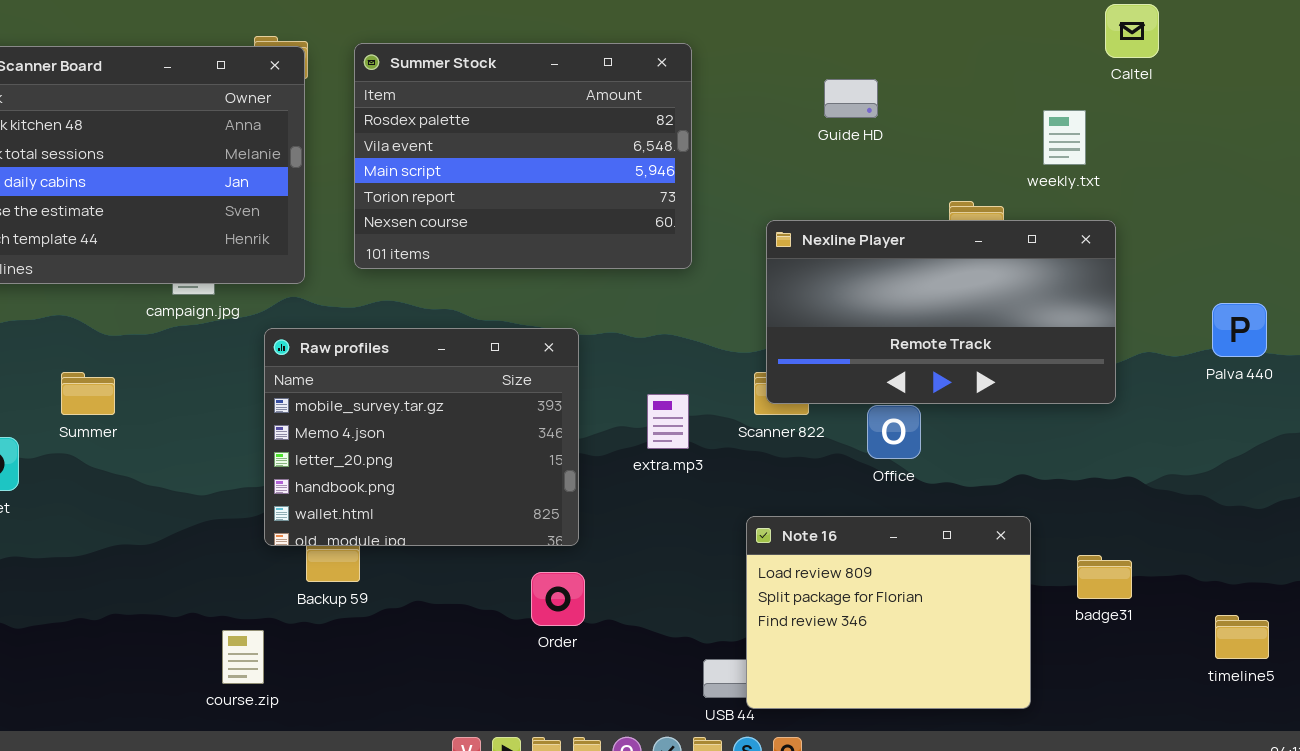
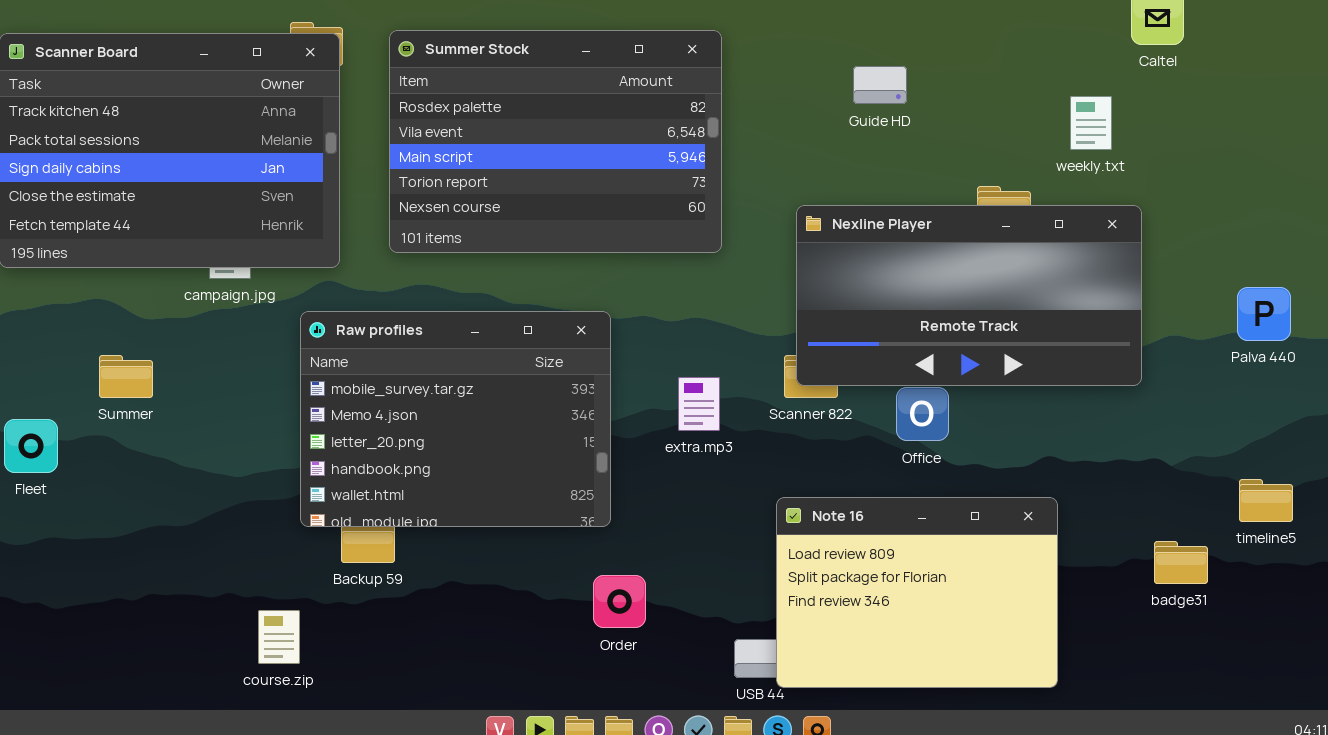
badge31: [1077,555,1132,599] -> [1154,541,1208,584], moved
Order: [531,572,585,626] -> [593,575,646,628], moved
timeline5: [1215,615,1269,659] -> [1239,479,1293,522], moved

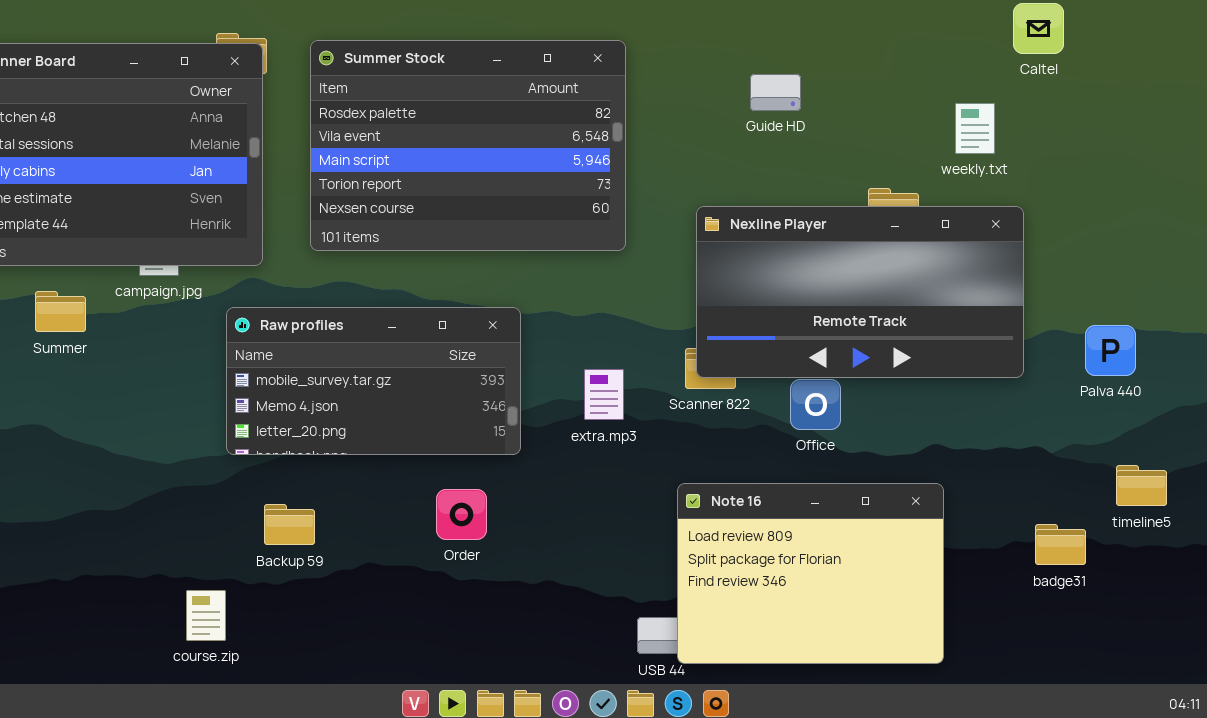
Palva 440: [1237,287,1291,341] -> [1085,325,1136,376], moved
Raw profiles: [300,311,611,527] -> [226,307,521,455], resized
Summer: [99,355,153,398] -> [35,291,86,332], moved
Order: [593,575,646,628] -> [436,489,487,540], moved

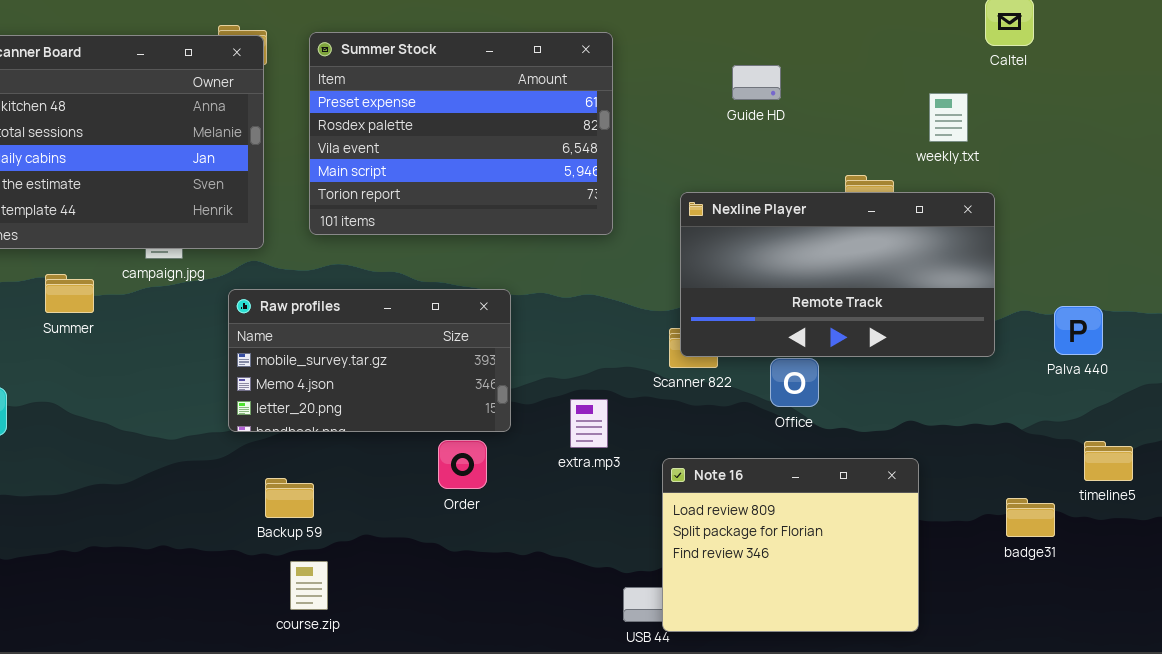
Summer Stock: [310,40,626,251] -> [309,32,613,235], scrolled up 1 row
extra.mp3: [584,369,624,420] -> [570,399,608,448], moved
Order: [436,489,487,540] -> [438,440,487,489], moved
course.zip: [186,590,226,641] -> [290,561,328,610], moved

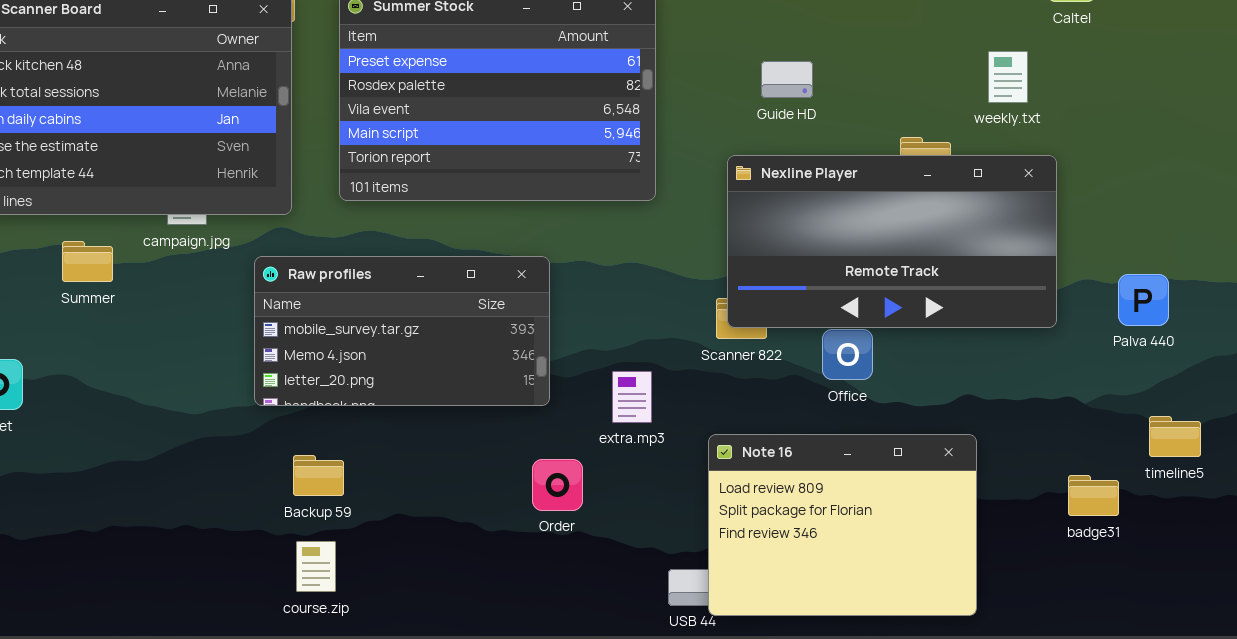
Guide HD: [732,65,781,100] -> [761,61,813,98], moved
Order: [438,440,487,489] -> [532,459,583,511], moved
course.zip: [290,561,328,610] -> [296,541,336,592], moved

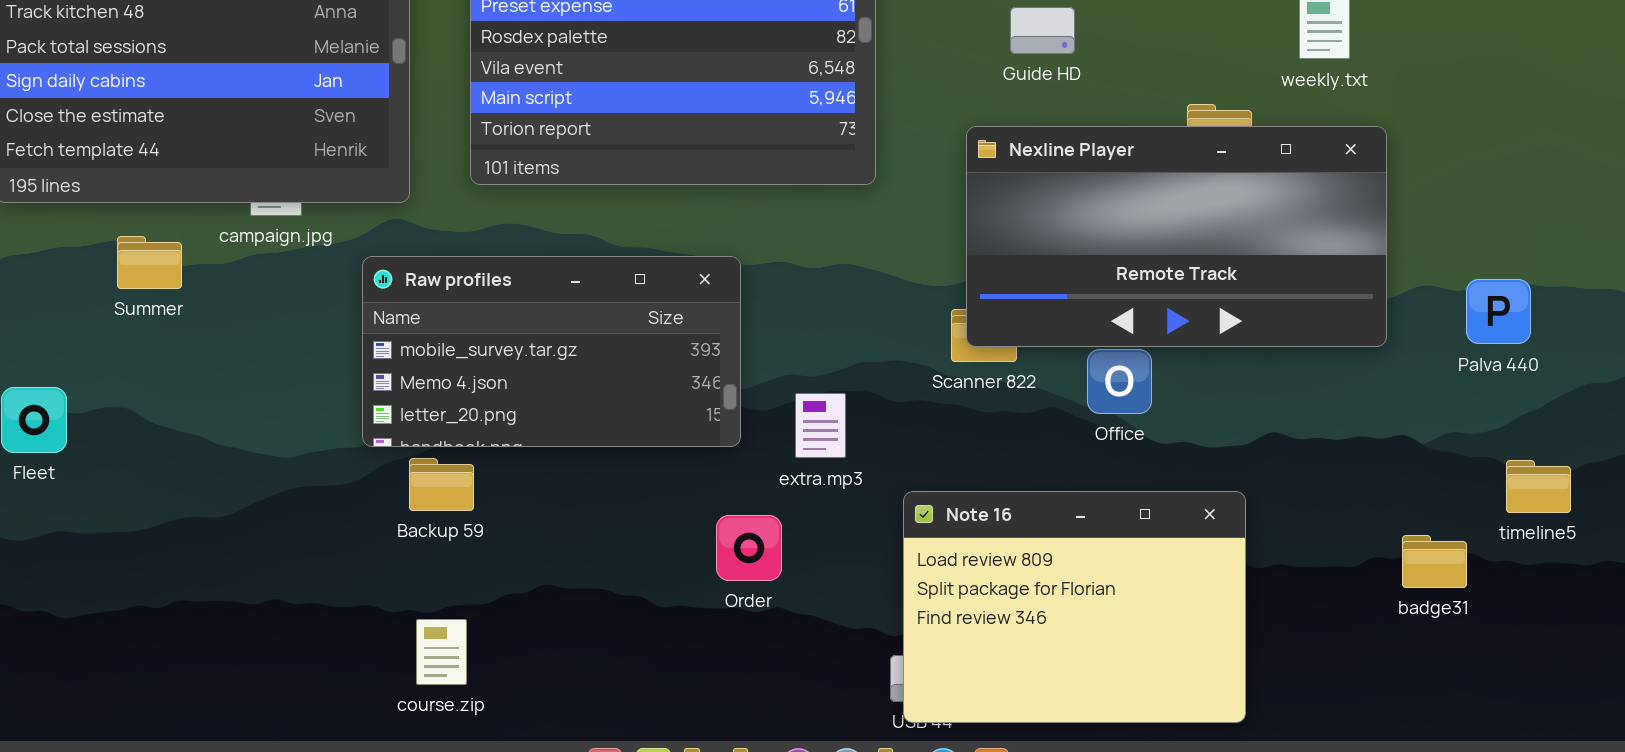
extra.mp3: [612,371,652,423] -> [795,393,846,458], moved
Note 16: [708,434,977,616] -> [903,491,1246,723], moved
Backup 59: [293,455,344,496] -> [409,458,474,511], moved

